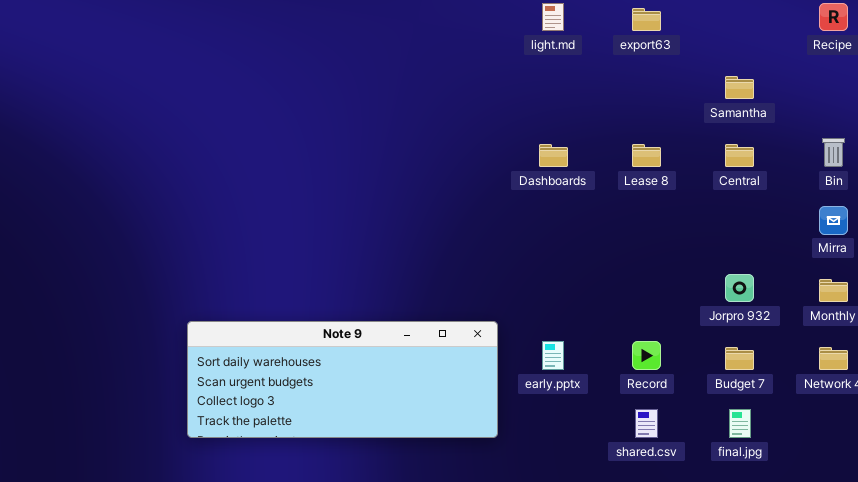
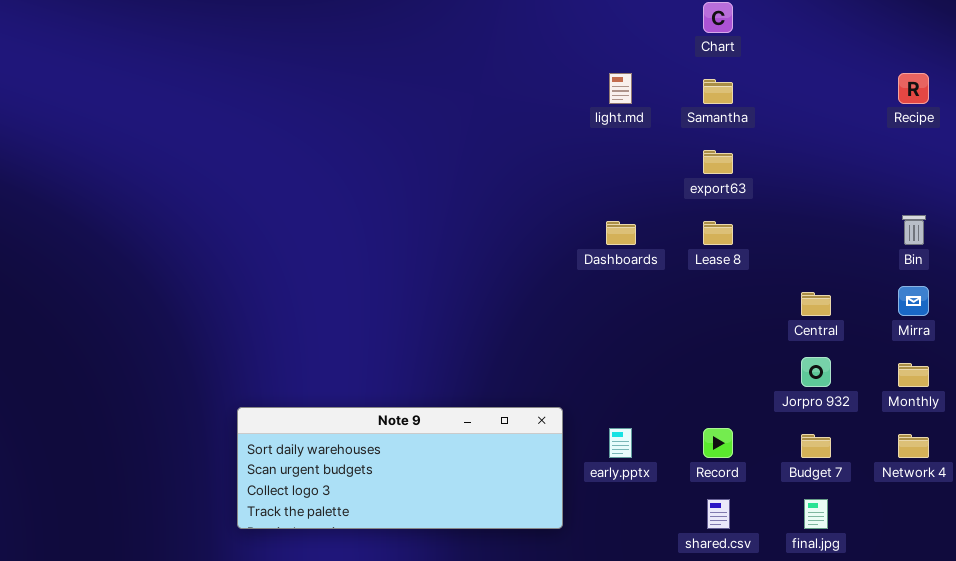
export63: [632,8,661,31] -> [703,150,733,174], moved
Samantha: [725,76,754,99] -> [703,79,733,104], moved
Central: [725,144,754,167] -> [801,292,831,316], moved

